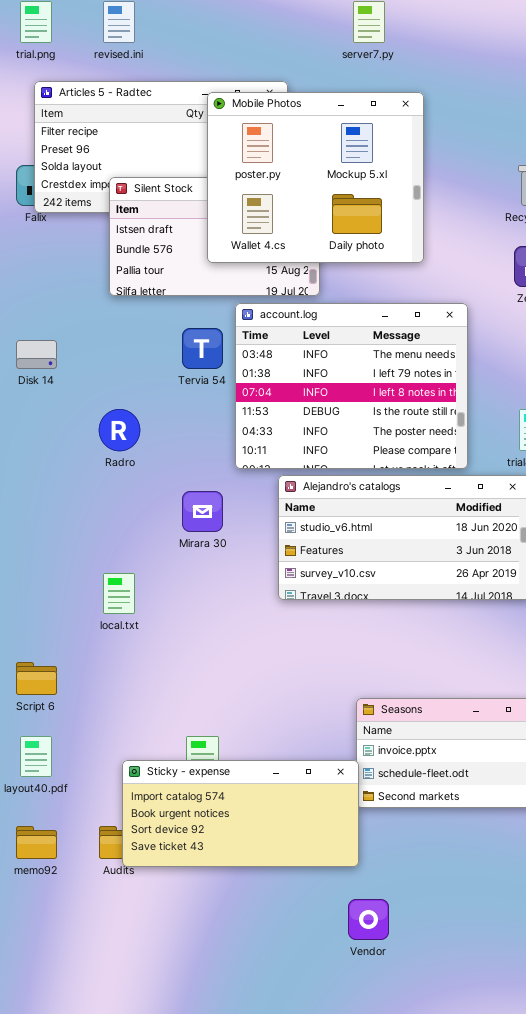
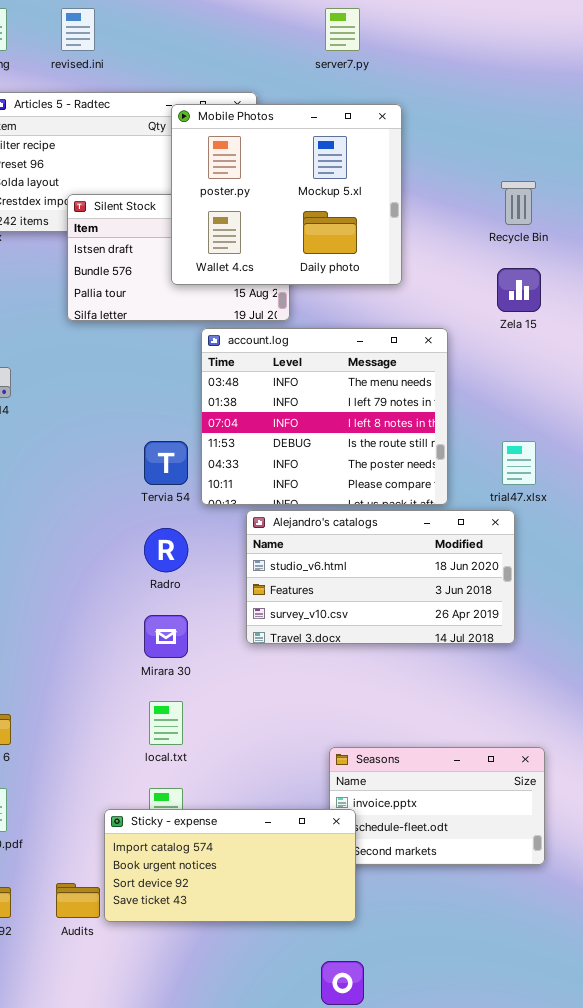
Tervia 54: [182,328,223,369] -> [144,441,188,485], moved
Radro: [99,409,140,451] -> [144,528,188,572], moved
Mirara 30: [182,491,223,532] -> [144,615,188,658], moved
local.txt: [103,573,135,614] -> [149,701,183,745], moved
Sticky - expense: [122,760,359,867] -> [104,809,356,922], moved

